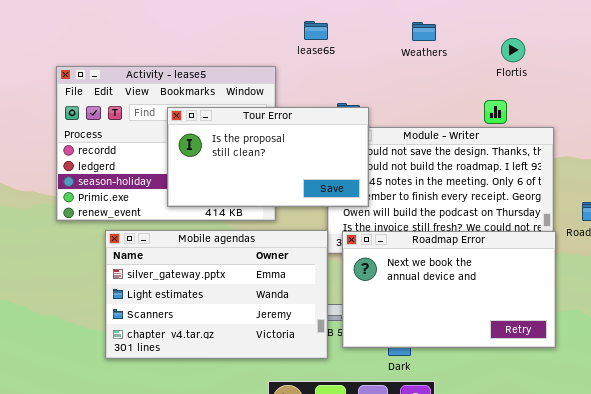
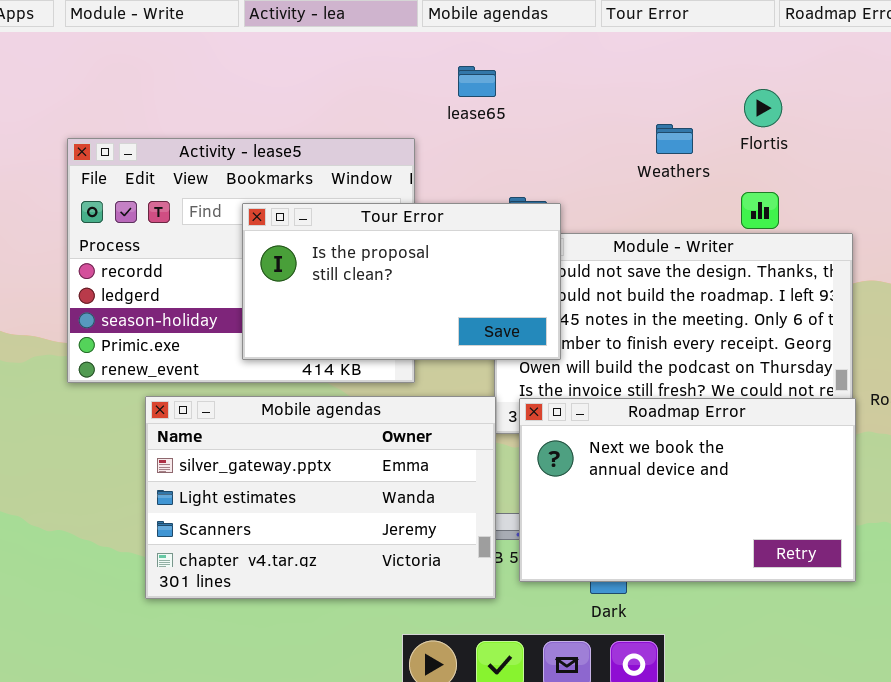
Weathers: [412,22,436,41] -> [656,124,693,154], moved
Flortis: [501,38,525,62] -> [744,89,782,127], moved

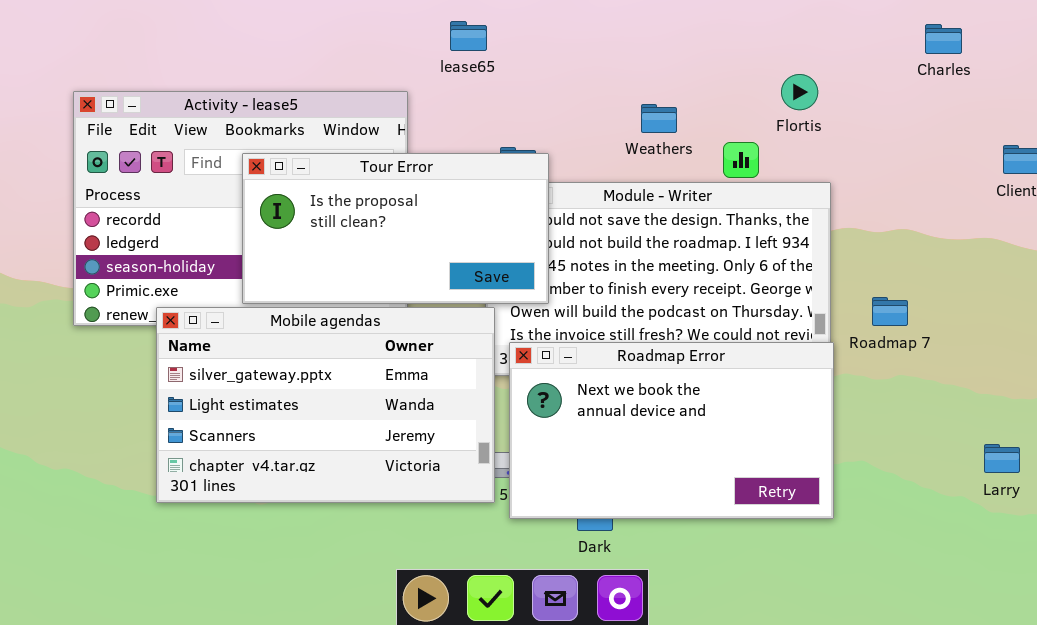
Flortis: [744,89,782,127] -> [781,74,818,110], moved
Weathers: [656,124,693,154] -> [641,104,677,133], moved
Mobile agendas: [145,396,496,599] -> [156,307,495,503], moved

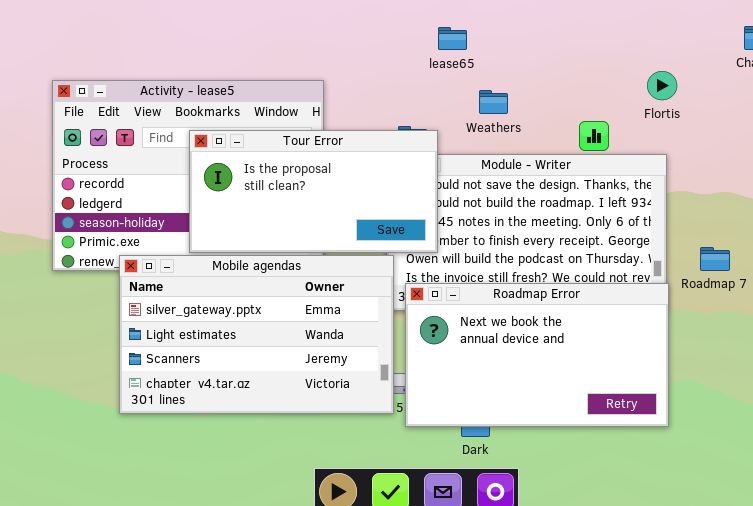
lease65: [450,21,487,51] -> [438,27,467,50], moved
Flortis: [781,74,818,110] -> [647,71,677,100], moved
Weathers: [641,104,677,133] -> [479,90,508,114], moved

